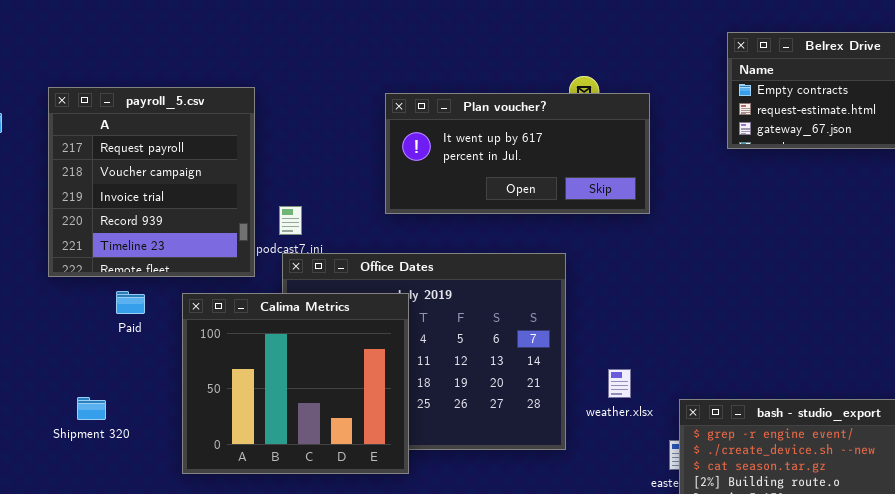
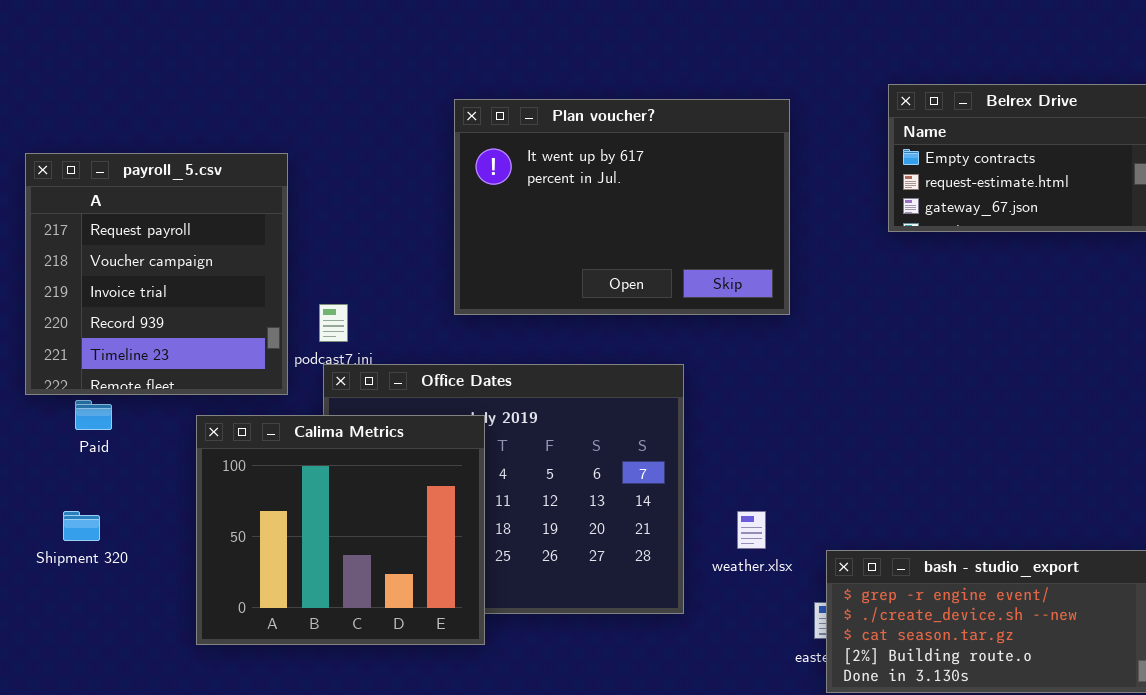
Plan voucher?: [385,93,650,214] -> [454,99,790,315], resized
Paid: [116,291,145,314] -> [75,400,112,430], moved
Shipment 320: [77,397,106,420] -> [63,511,100,541], moved

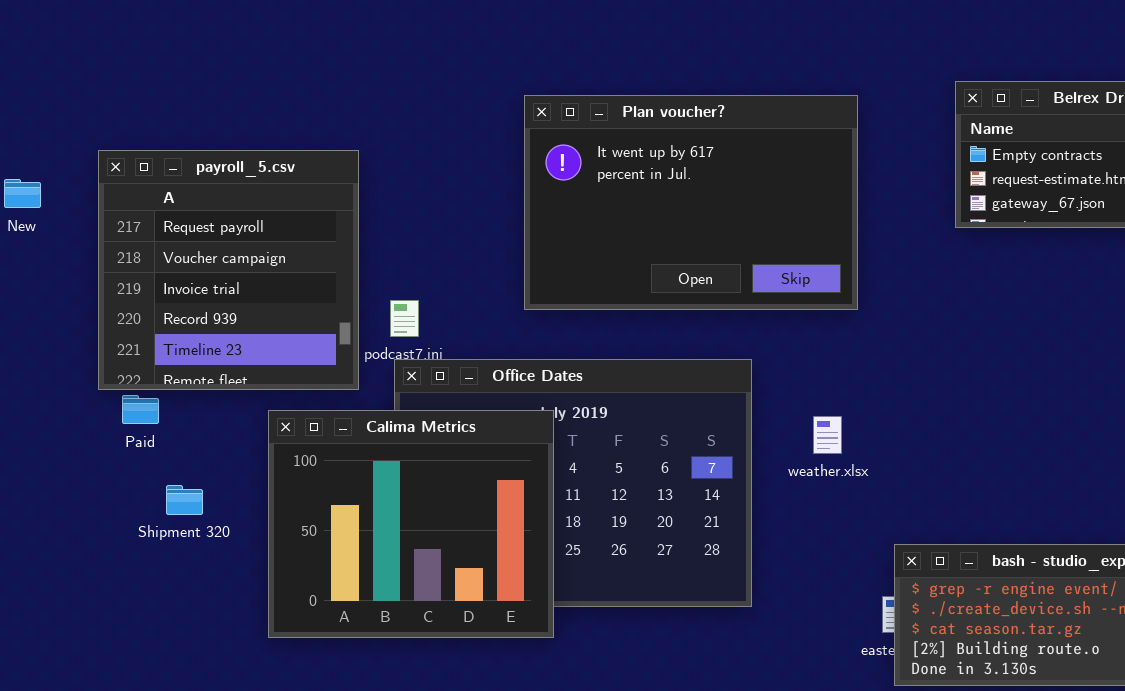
Paid: [75,400,112,430] -> [122,395,159,424], moved
Shipment 320: [63,511,100,541] -> [166,485,203,515], moved
weather.xlsx: [737,511,766,549] -> [813,416,842,454], moved

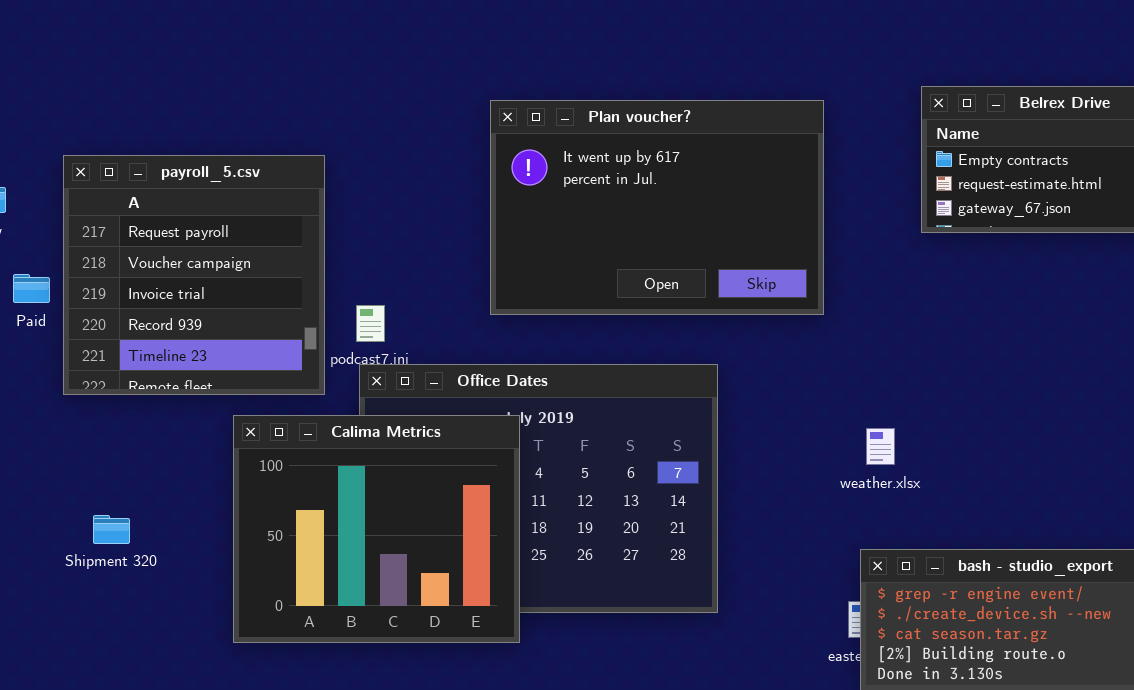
Paid: [122,395,159,424] -> [13,274,50,303], moved
weather.xlsx: [813,416,842,454] -> [866,428,895,465], moved
Shipment 320: [166,485,203,515] -> [93,515,130,544], moved

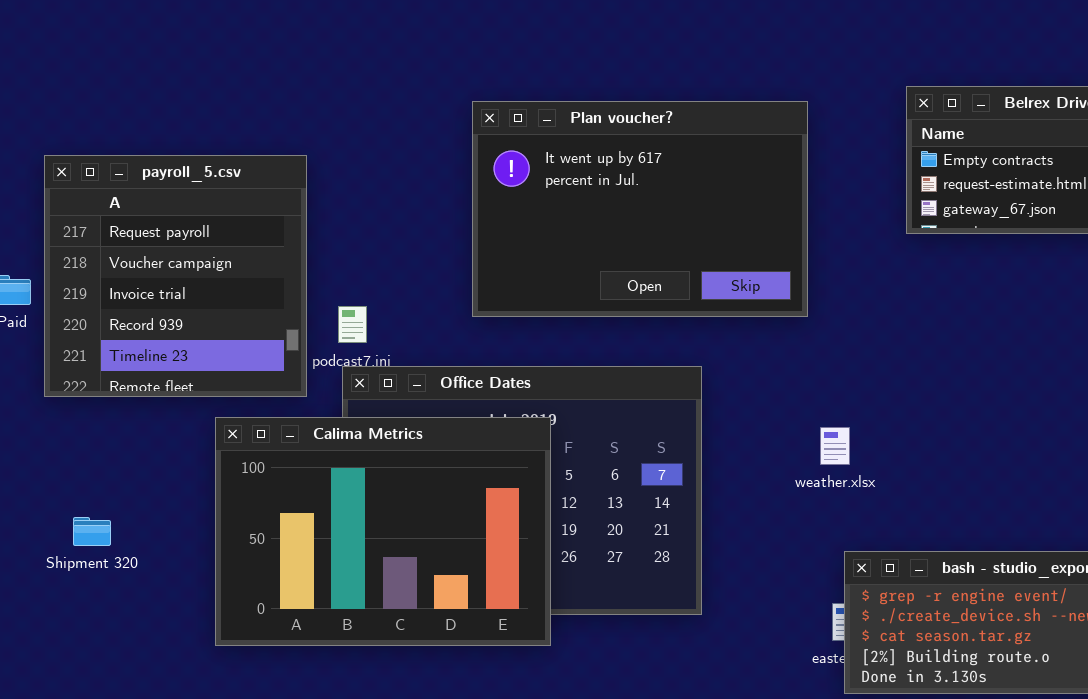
Calima Metrics: [233,415,520,643] -> [215,417,551,646], resized
weather.xlsx: [866,428,895,465] -> [820,427,850,465], moved

